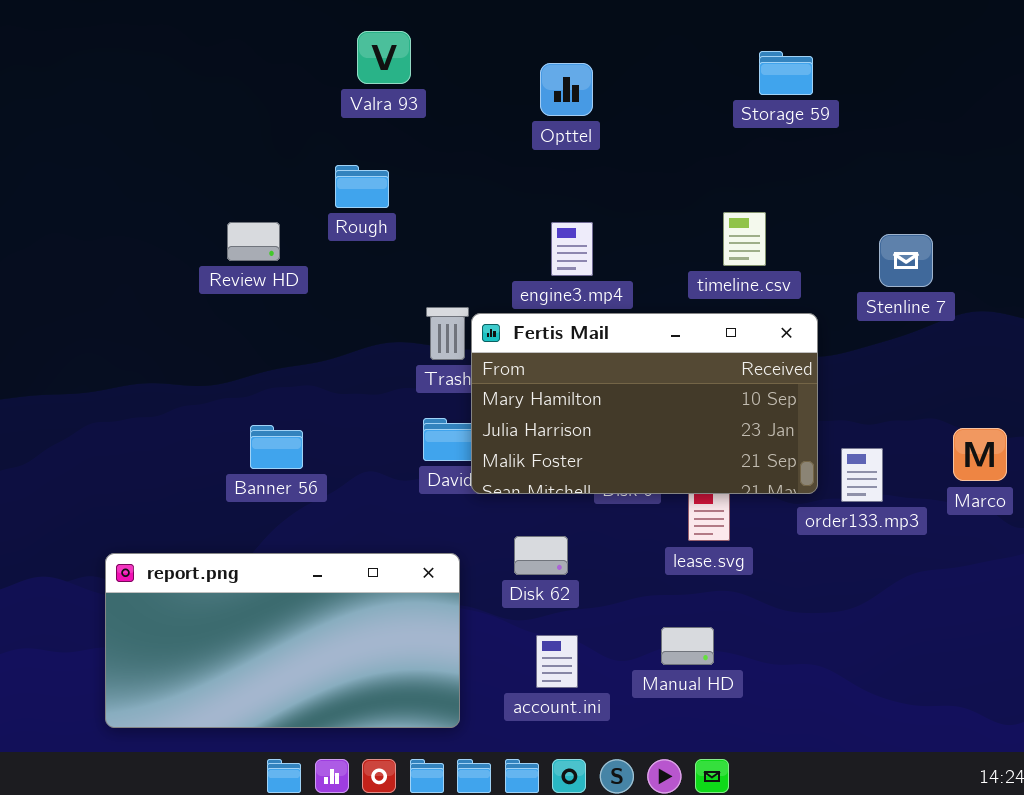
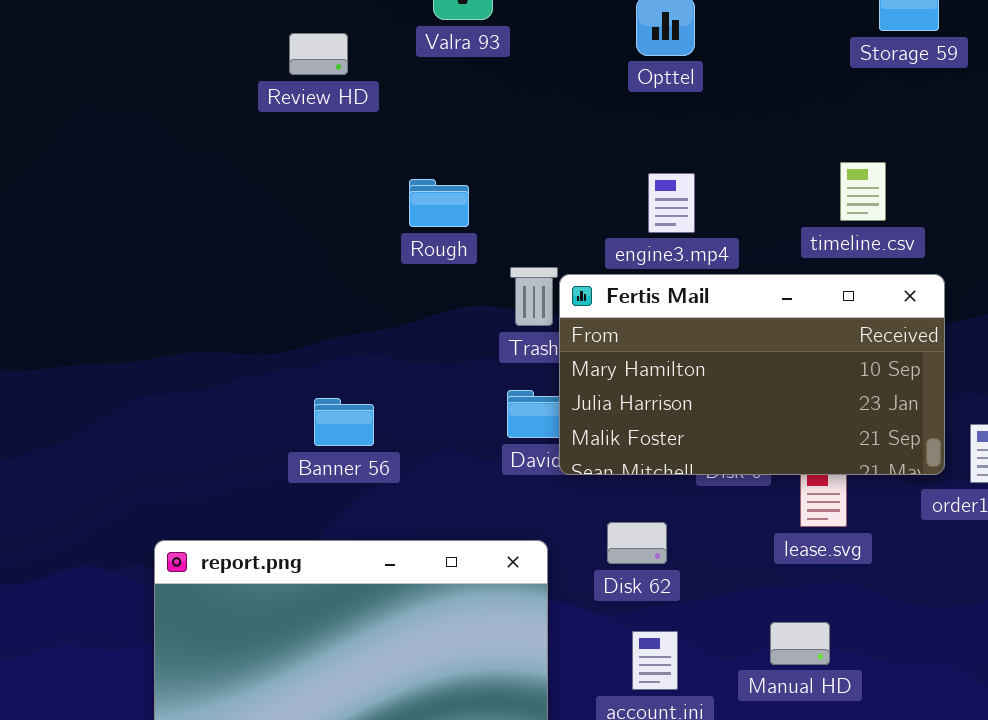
Rough: [335,165,389,208] -> [409,179,469,227], moved
Review HD: [227,222,280,261] -> [289,33,348,75], moved

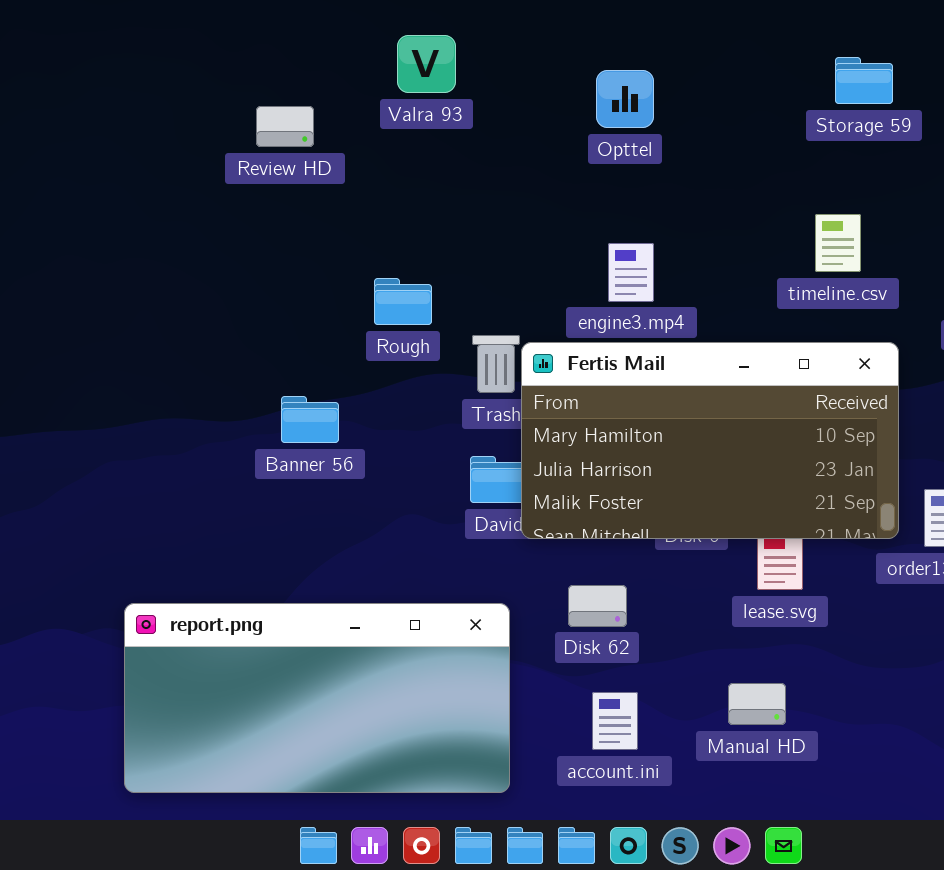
timeline.csv: [840,162,886,221] -> [815,214,861,272], moved
Rough: [409,179,469,227] -> [374,278,432,325], moved
Banner 56: [314,398,374,446] -> [281,396,339,443], moved

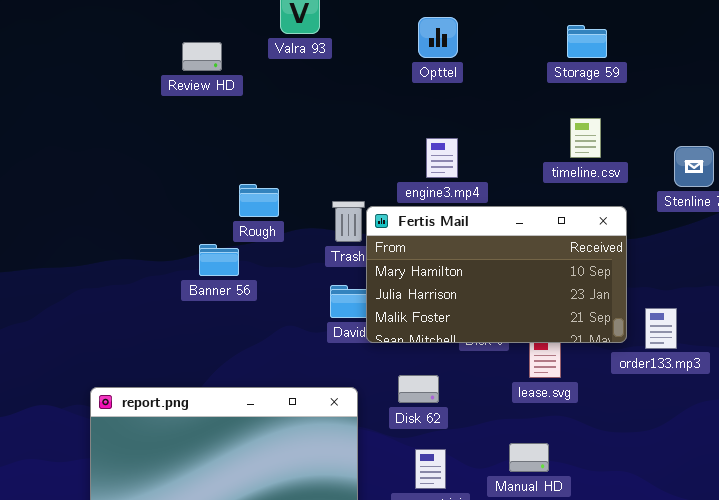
Storage 59: [835,57,893,104] -> [567,25,607,58], moved
Rough: [374,278,432,325] -> [239,184,279,217], moved

